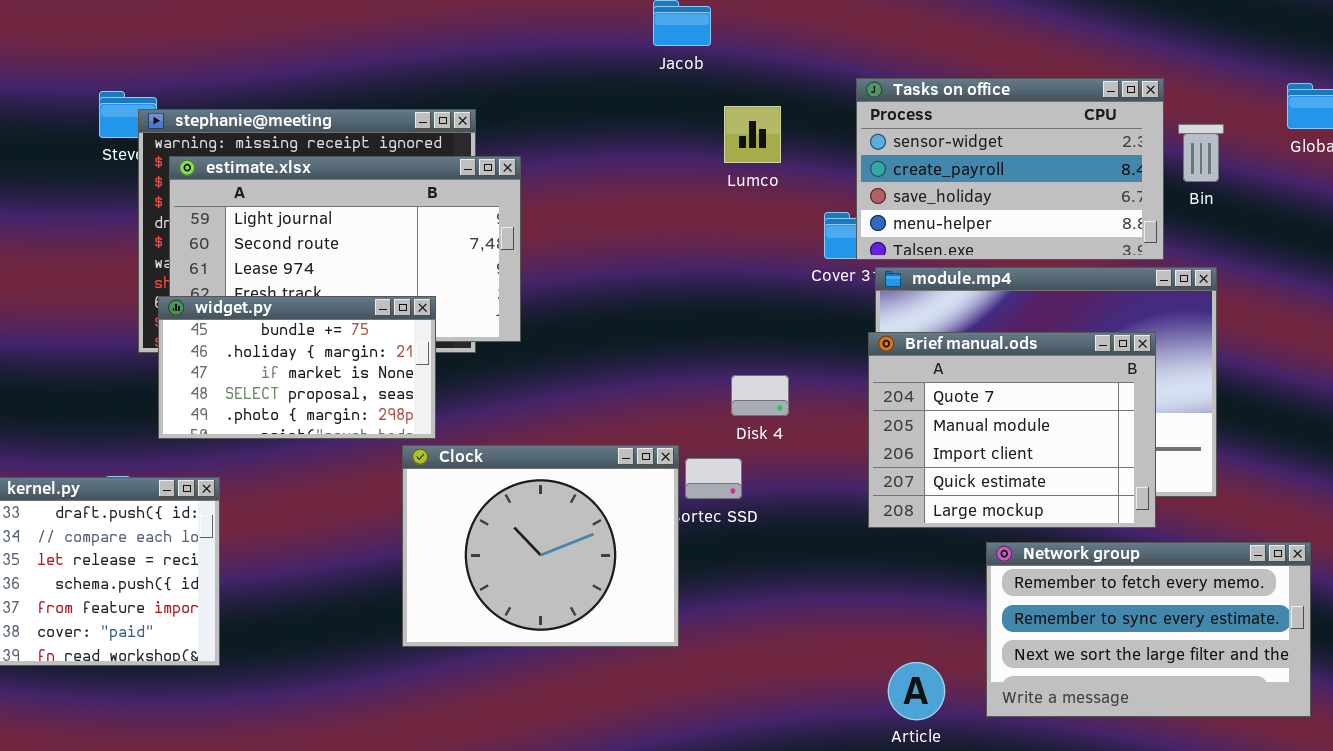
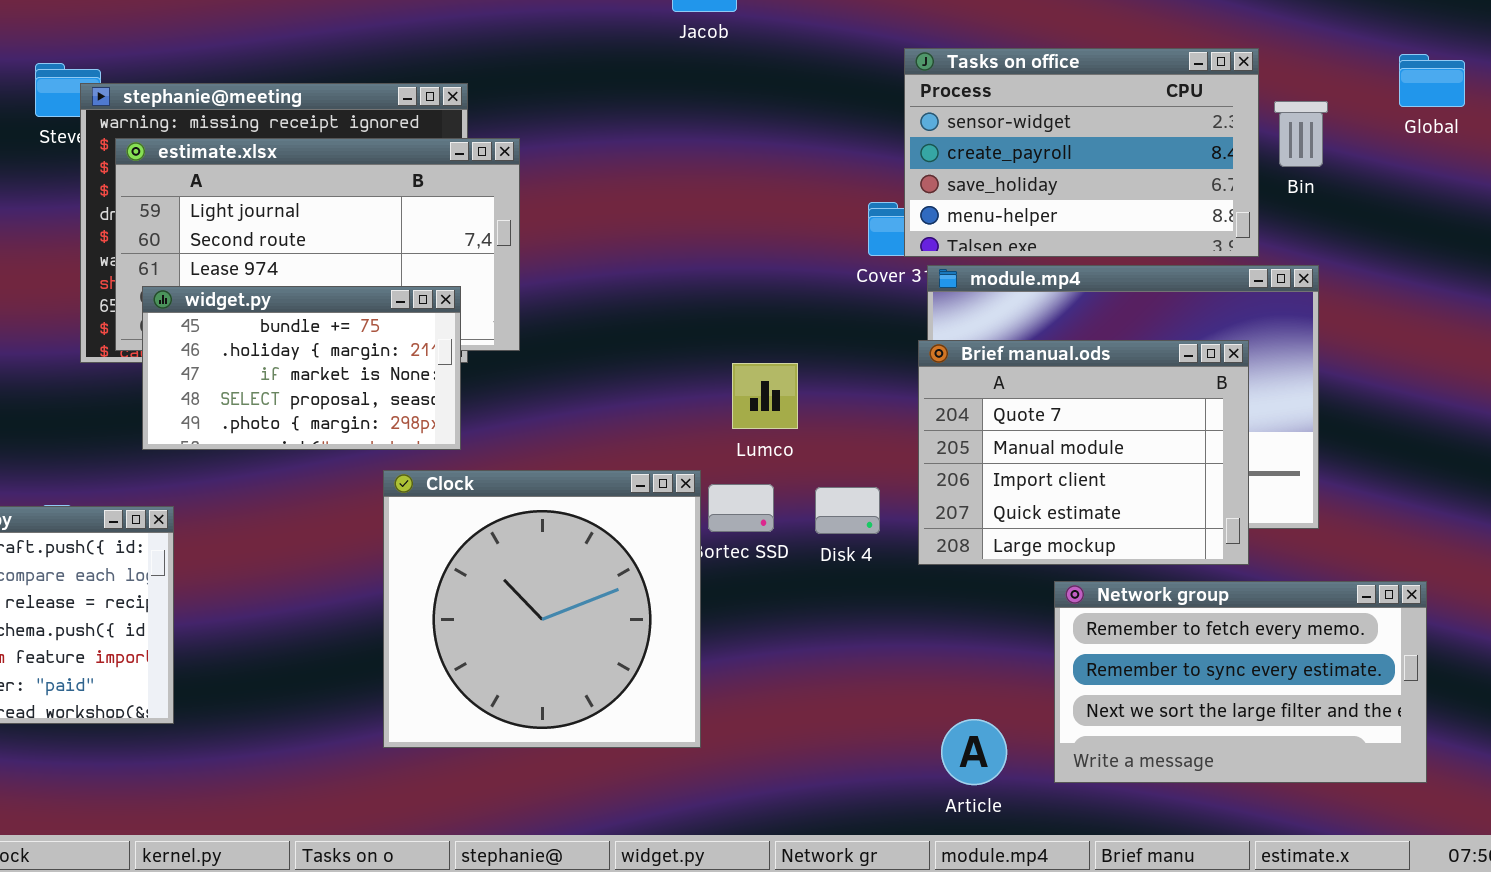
Lumco: [724,106,781,163] -> [732,363,798,429], moved
widget.py: [158,296,436,439] -> [142,286,461,450], moved
Disk 4: [731,375,789,416] -> [815,487,880,534], moved
Clock: [402,445,679,647] -> [383,470,701,748], resized

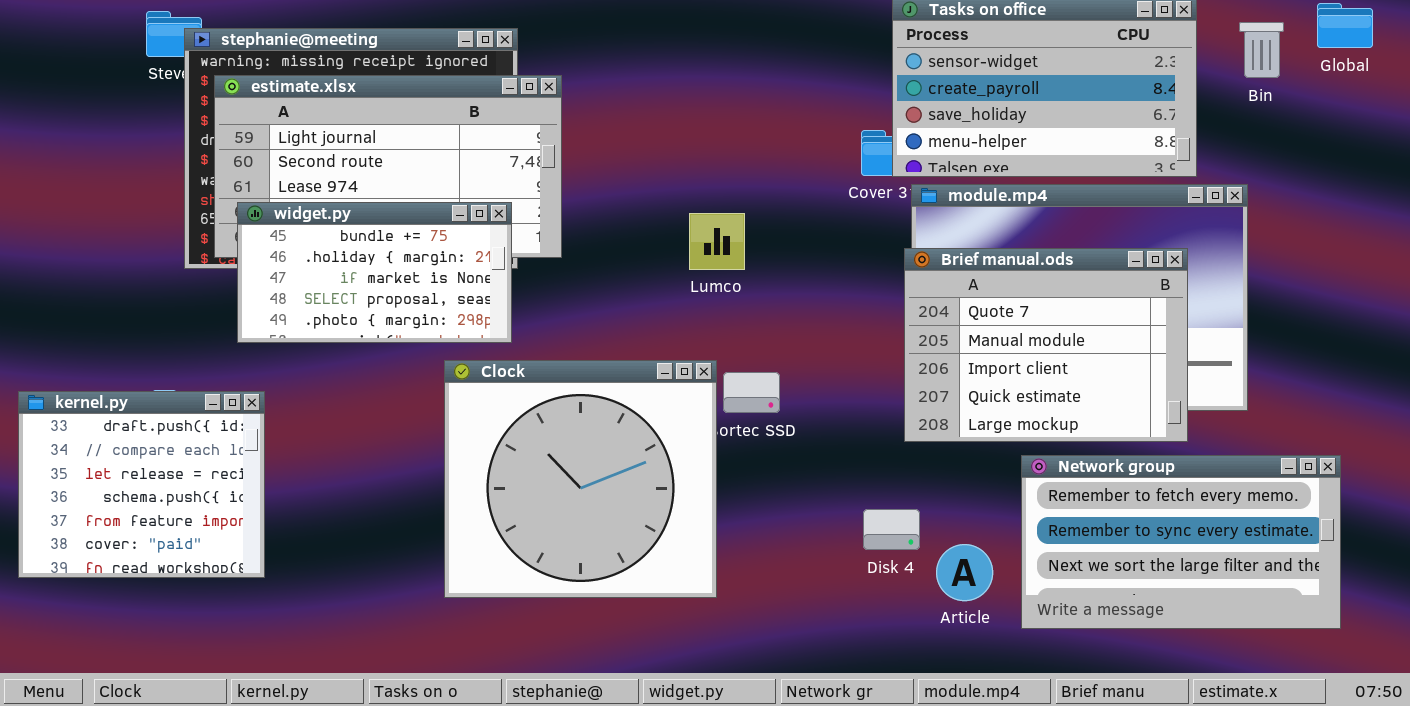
Bin: [1274,101,1328,167] -> [1239,22,1284,78], moved
Lumco: [732,363,798,429] -> [689,213,745,270], moved
Disk 4: [815,487,880,534] -> [863,509,920,550], moved
Article: [941,719,1007,785] -> [936,544,993,601], moved

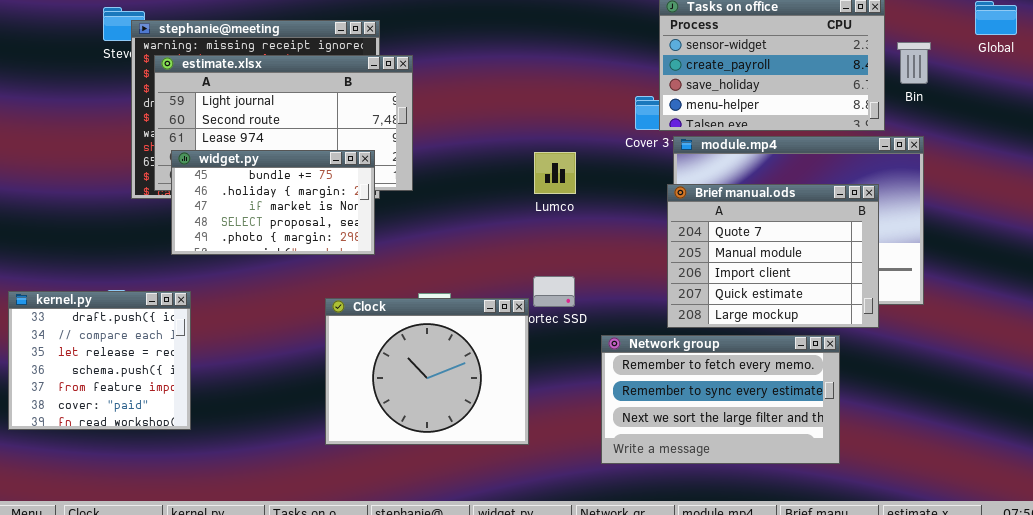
Bin: [1239,22,1284,78] -> [897,42,931,84], moved
Lumco: [689,213,745,270] -> [534,152,576,194], moved
Clock: [444,360,717,598] -> [325,298,529,445], resized
Network group: [1021,455,1341,629] -> [601,335,840,464], moved

